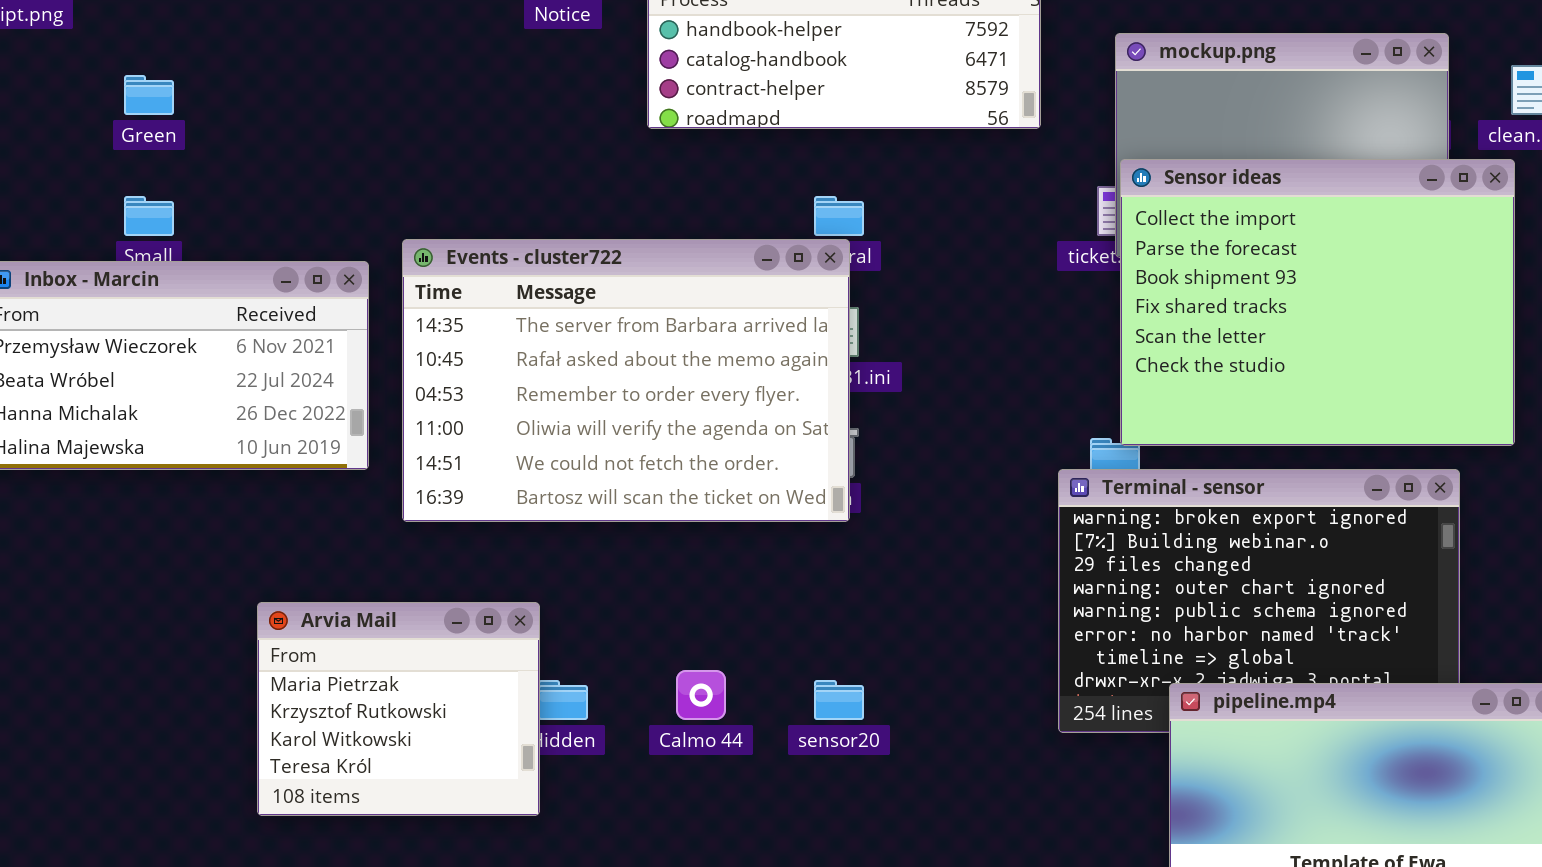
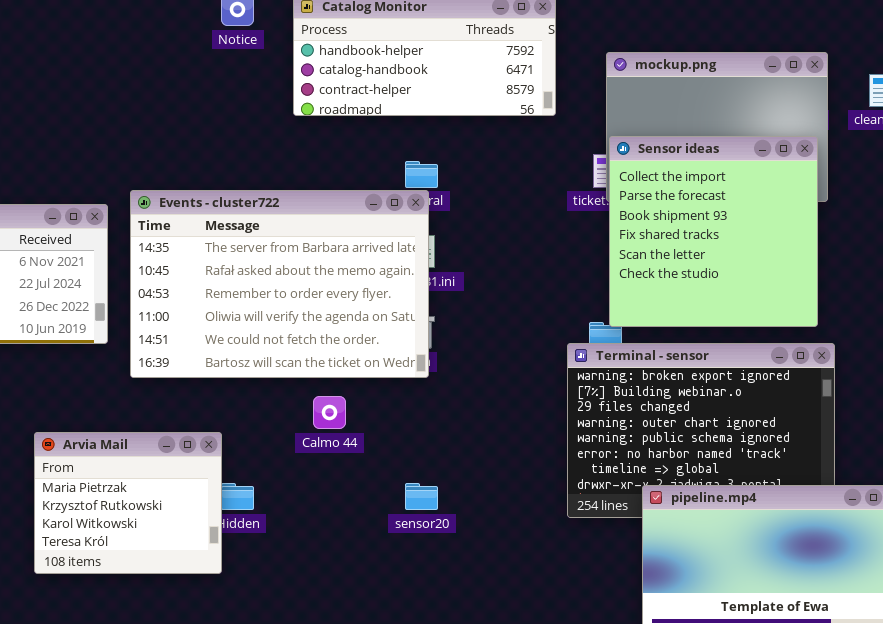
Sensor ideas: [1120,159,1515,446] -> [609,136,818,327], resized
Calmo 44: [676,670,726,720] -> [313,396,346,429], moved

